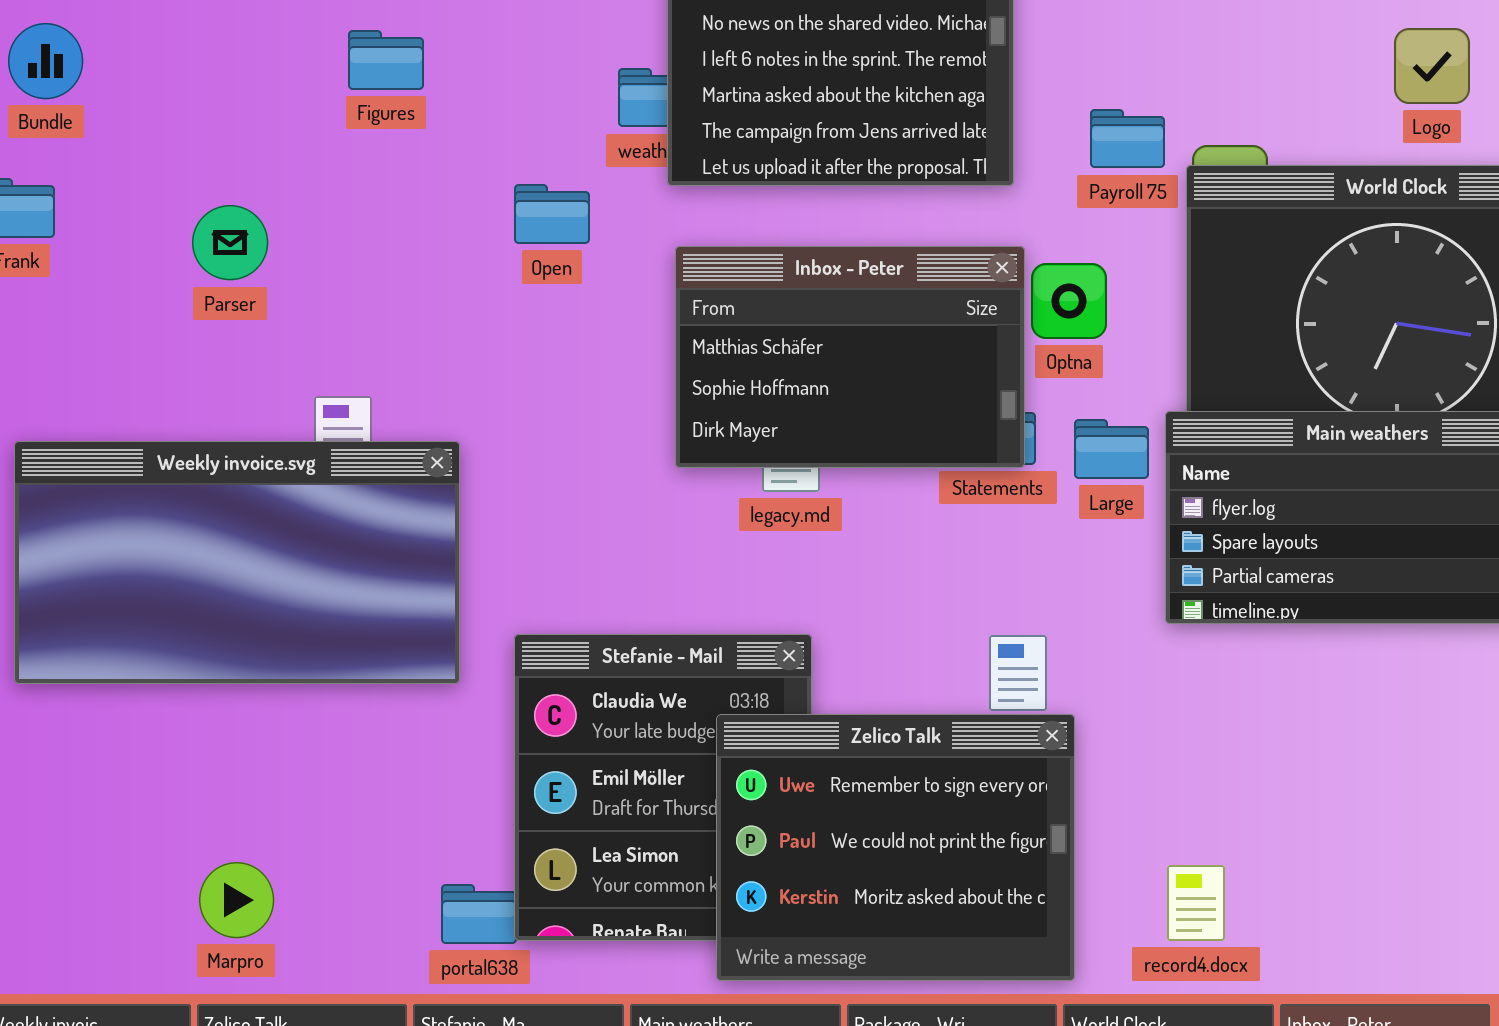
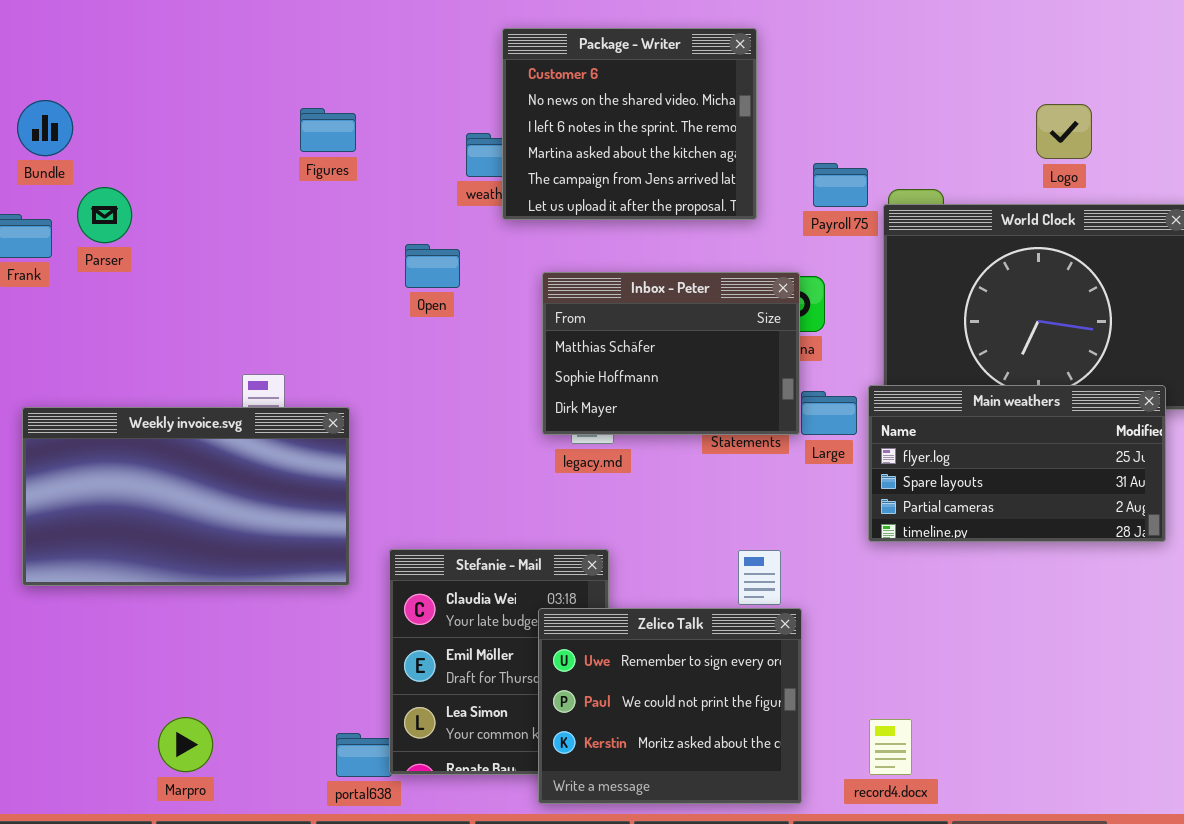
Figures: [348,30,424,90] -> [300,108,356,152], moved
Open: [514,184,590,244] -> [405,244,460,288], moved
Parser: [192,205,268,280] -> [77,187,132,243], moved
Inbox - Peter: [675,246,1025,468] -> [542,272,800,435], moved

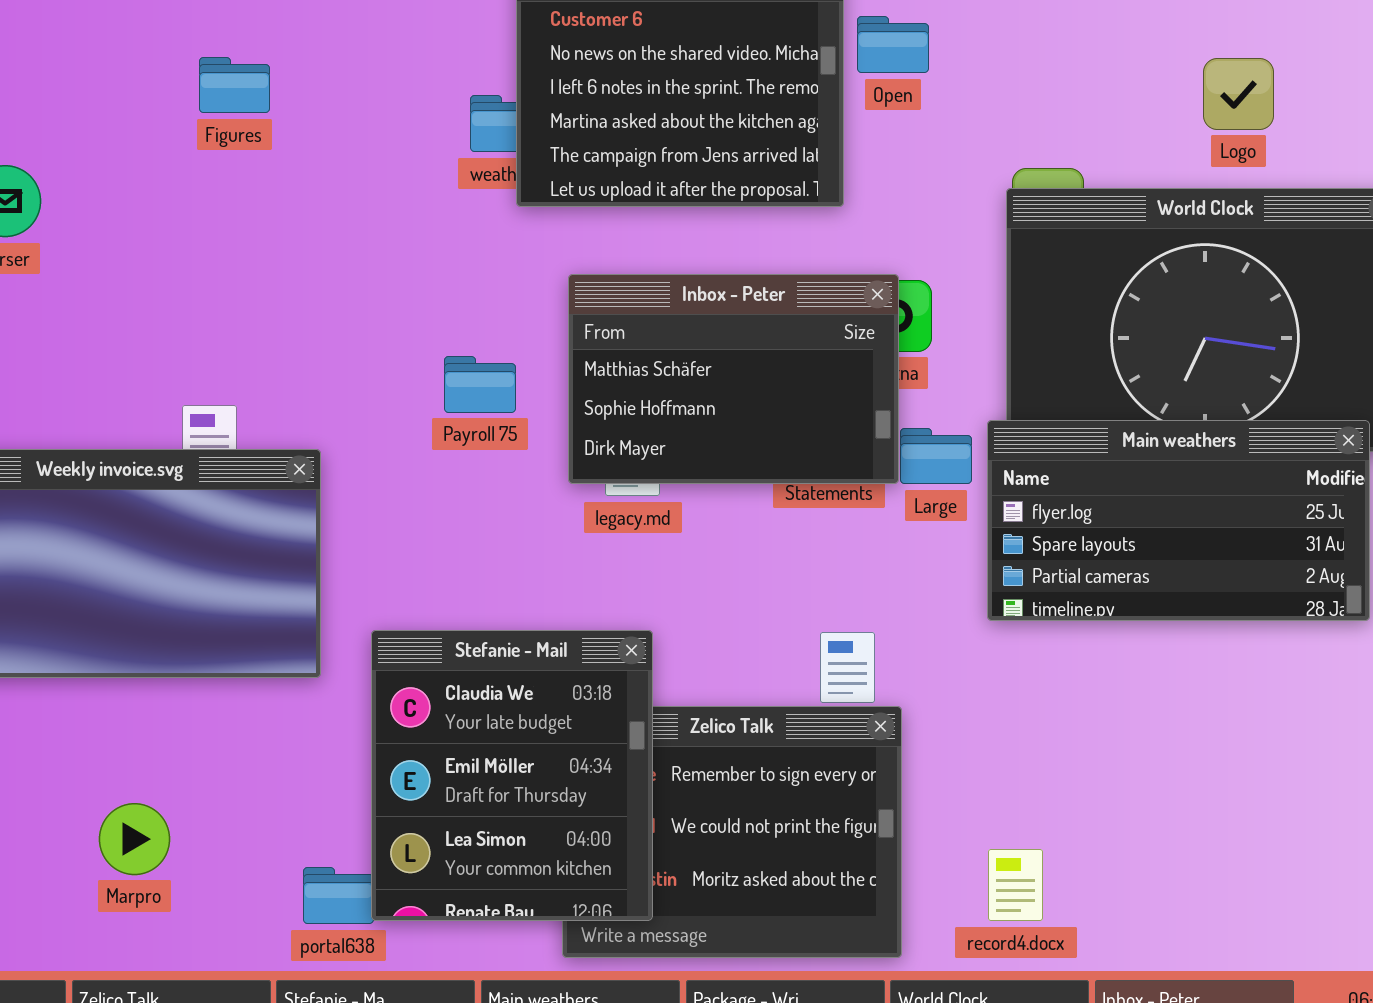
Figures: [300,108,356,152] -> [199,57,270,113], moved
Payroll 75: [813,163,868,207] -> [444,356,516,413], moved
Open: [405,244,460,288] -> [857,16,929,73], moved
Stefanie - Mail: [389,549,609,775] -> [371,630,653,921], raised
Marpro: [158,717,213,772] -> [99,803,170,875], moved

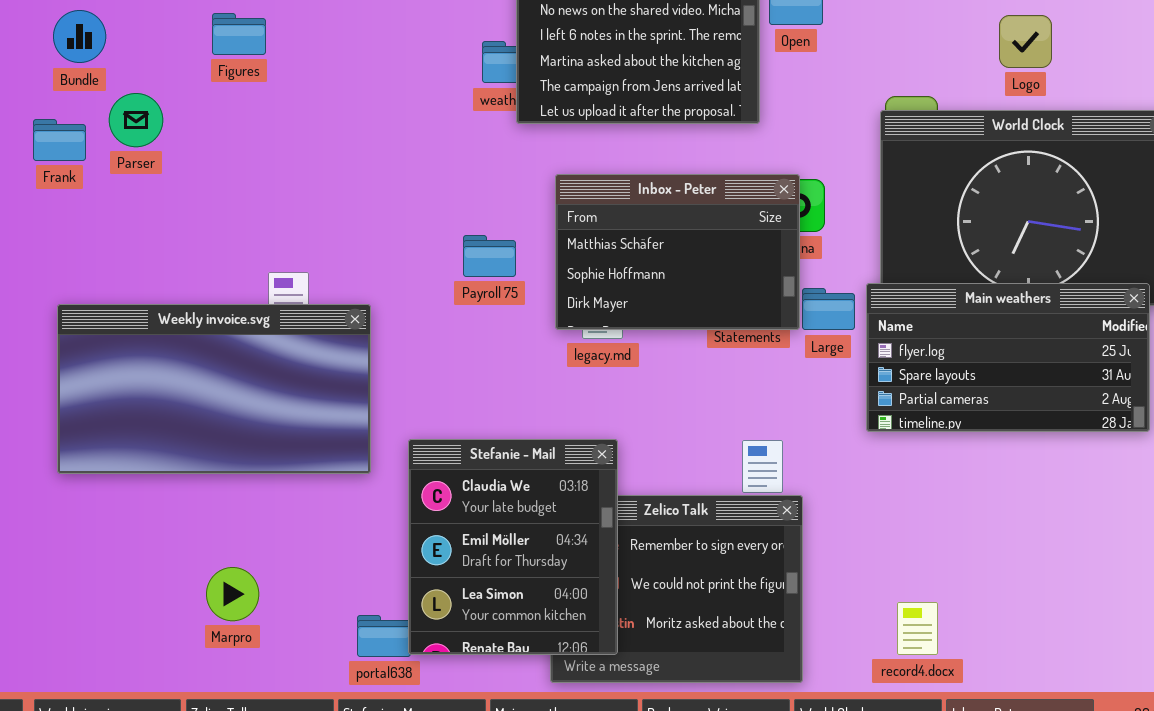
Figures: [199,57,270,113] -> [212,13,266,55], moved
Logo: [1203,58,1274,130] -> [999,15,1052,68], moved
record4.docx: [988,849,1043,921] -> [897,602,938,655], moved

